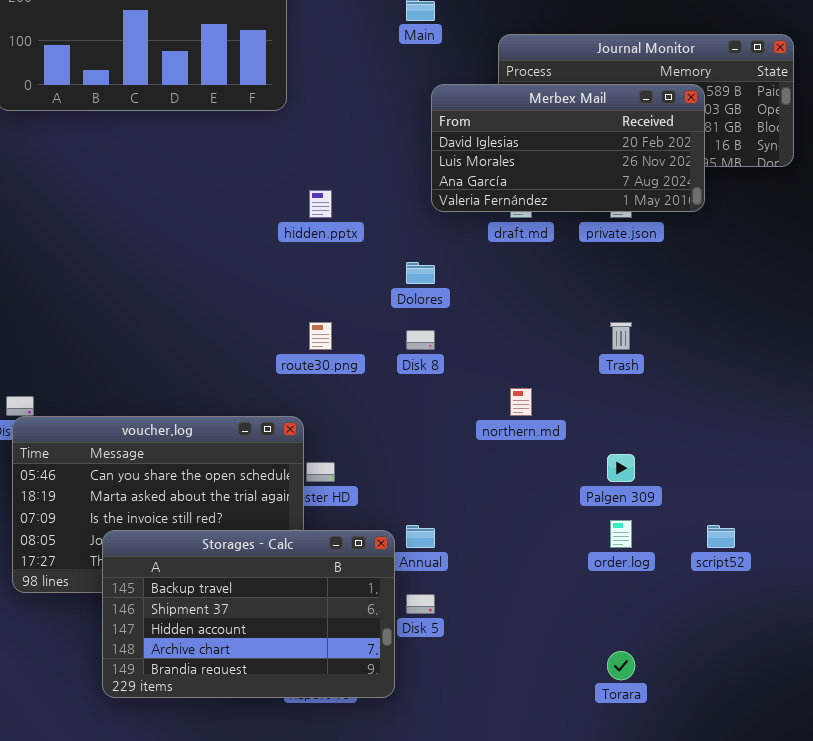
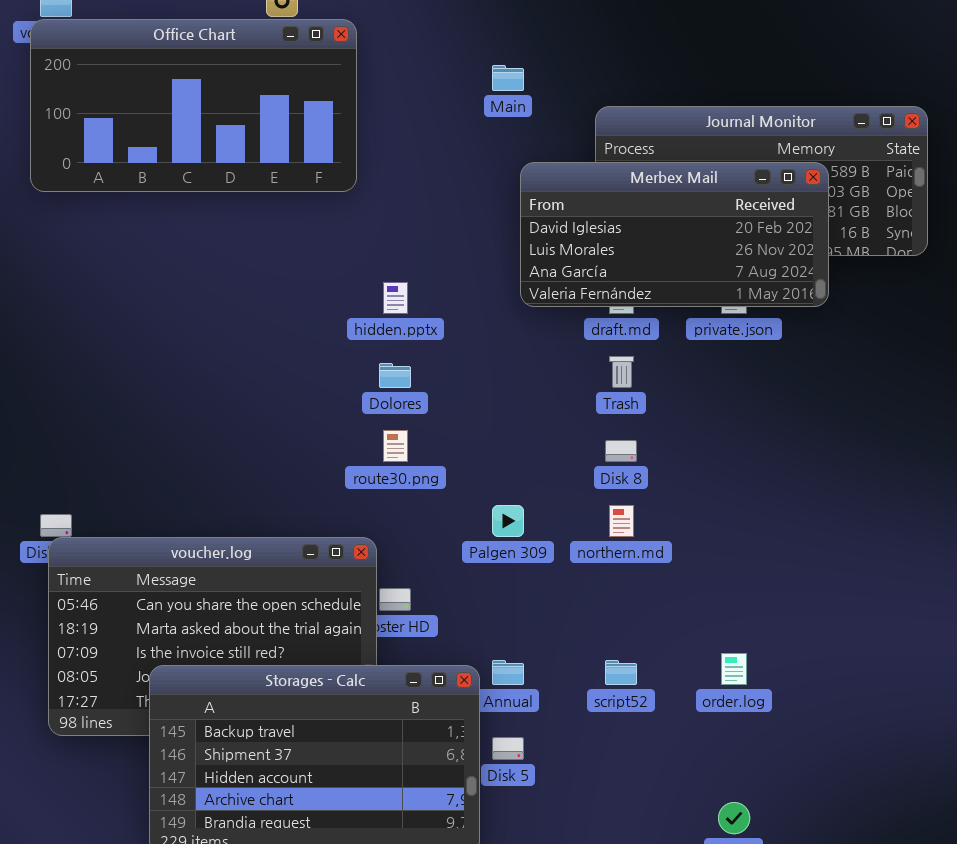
Dolores: [406,262,435,284] -> [379,363,411,388], moved
Trash: [610,322,632,350] -> [609,356,634,388], moved
Disk 8: [406,330,435,350] -> [605,440,637,462], moved
Palgen 309: [607,454,635,482] -> [492,505,524,537], moved
script52: [707,525,735,548] -> [605,660,637,685], moved

